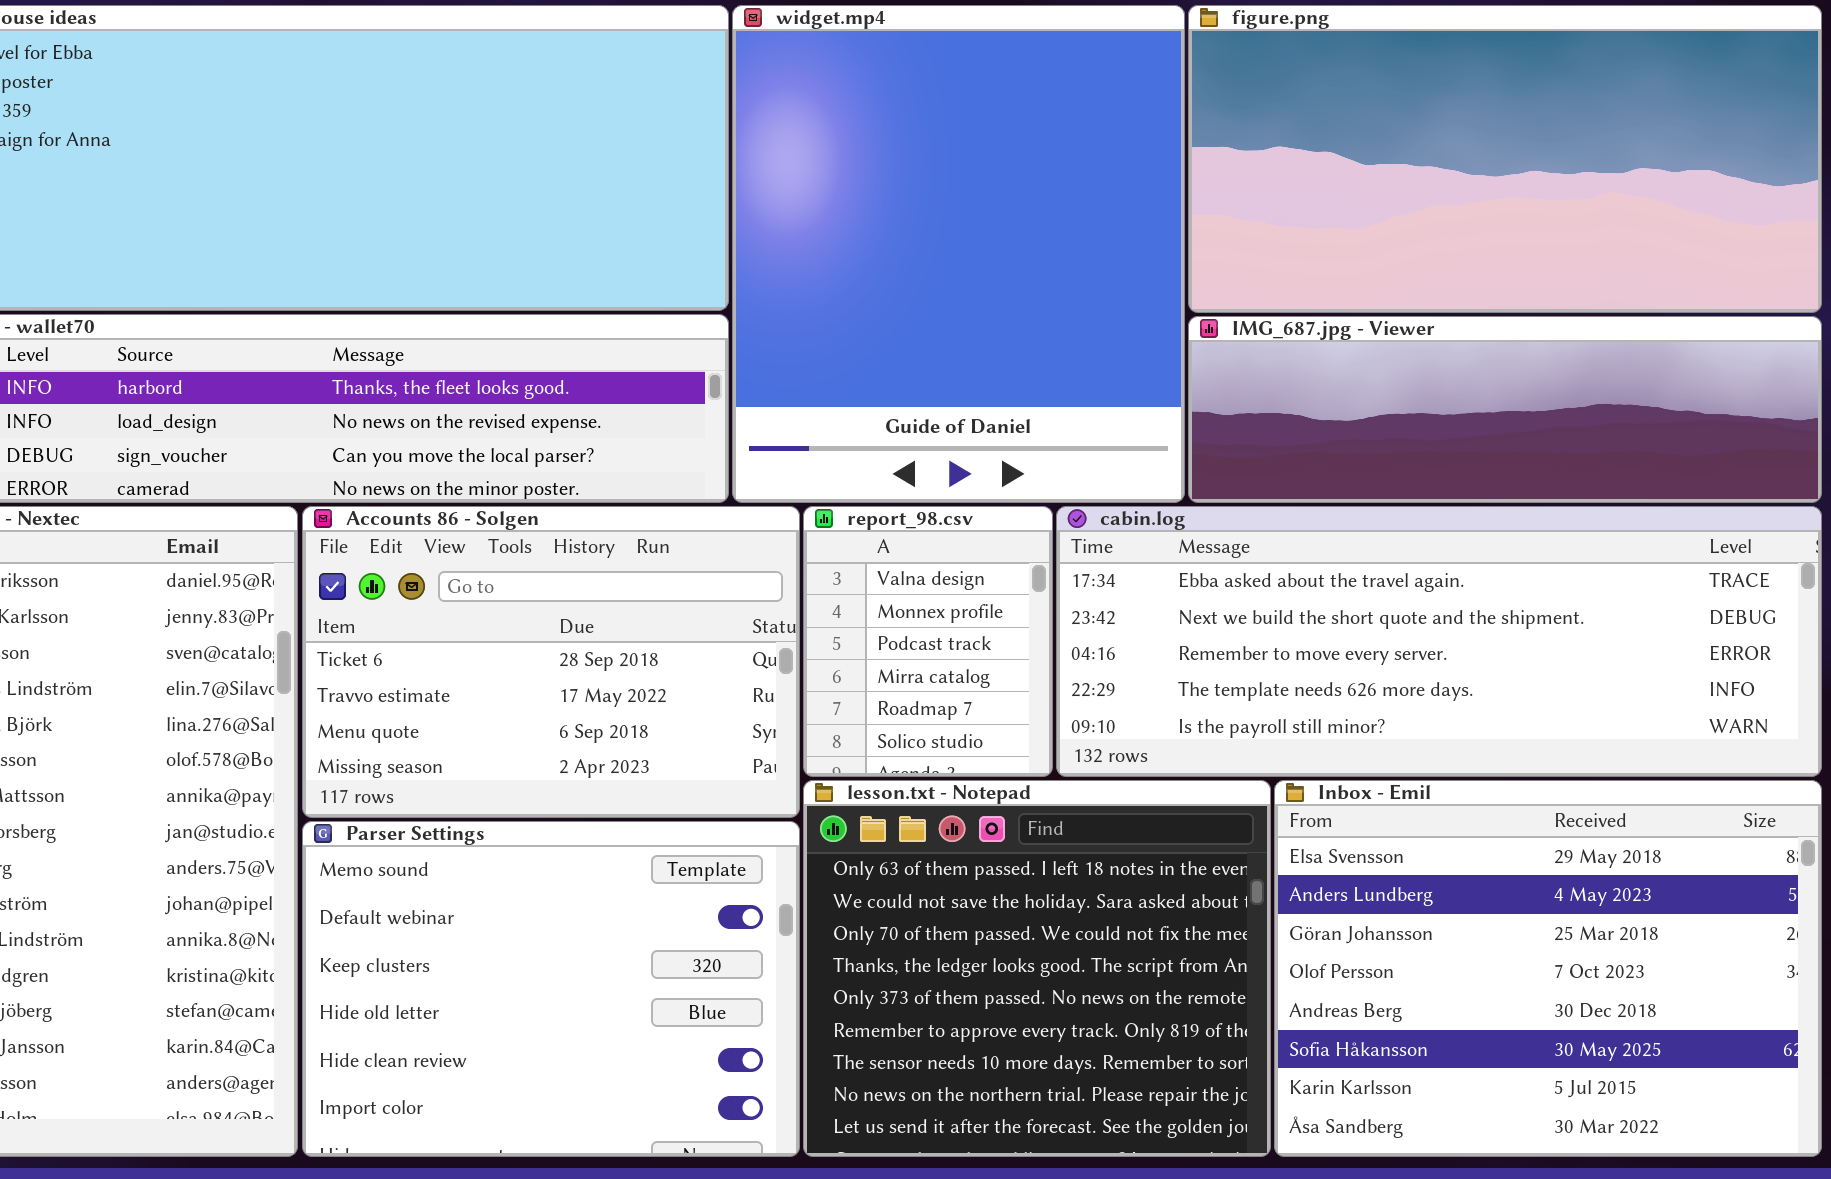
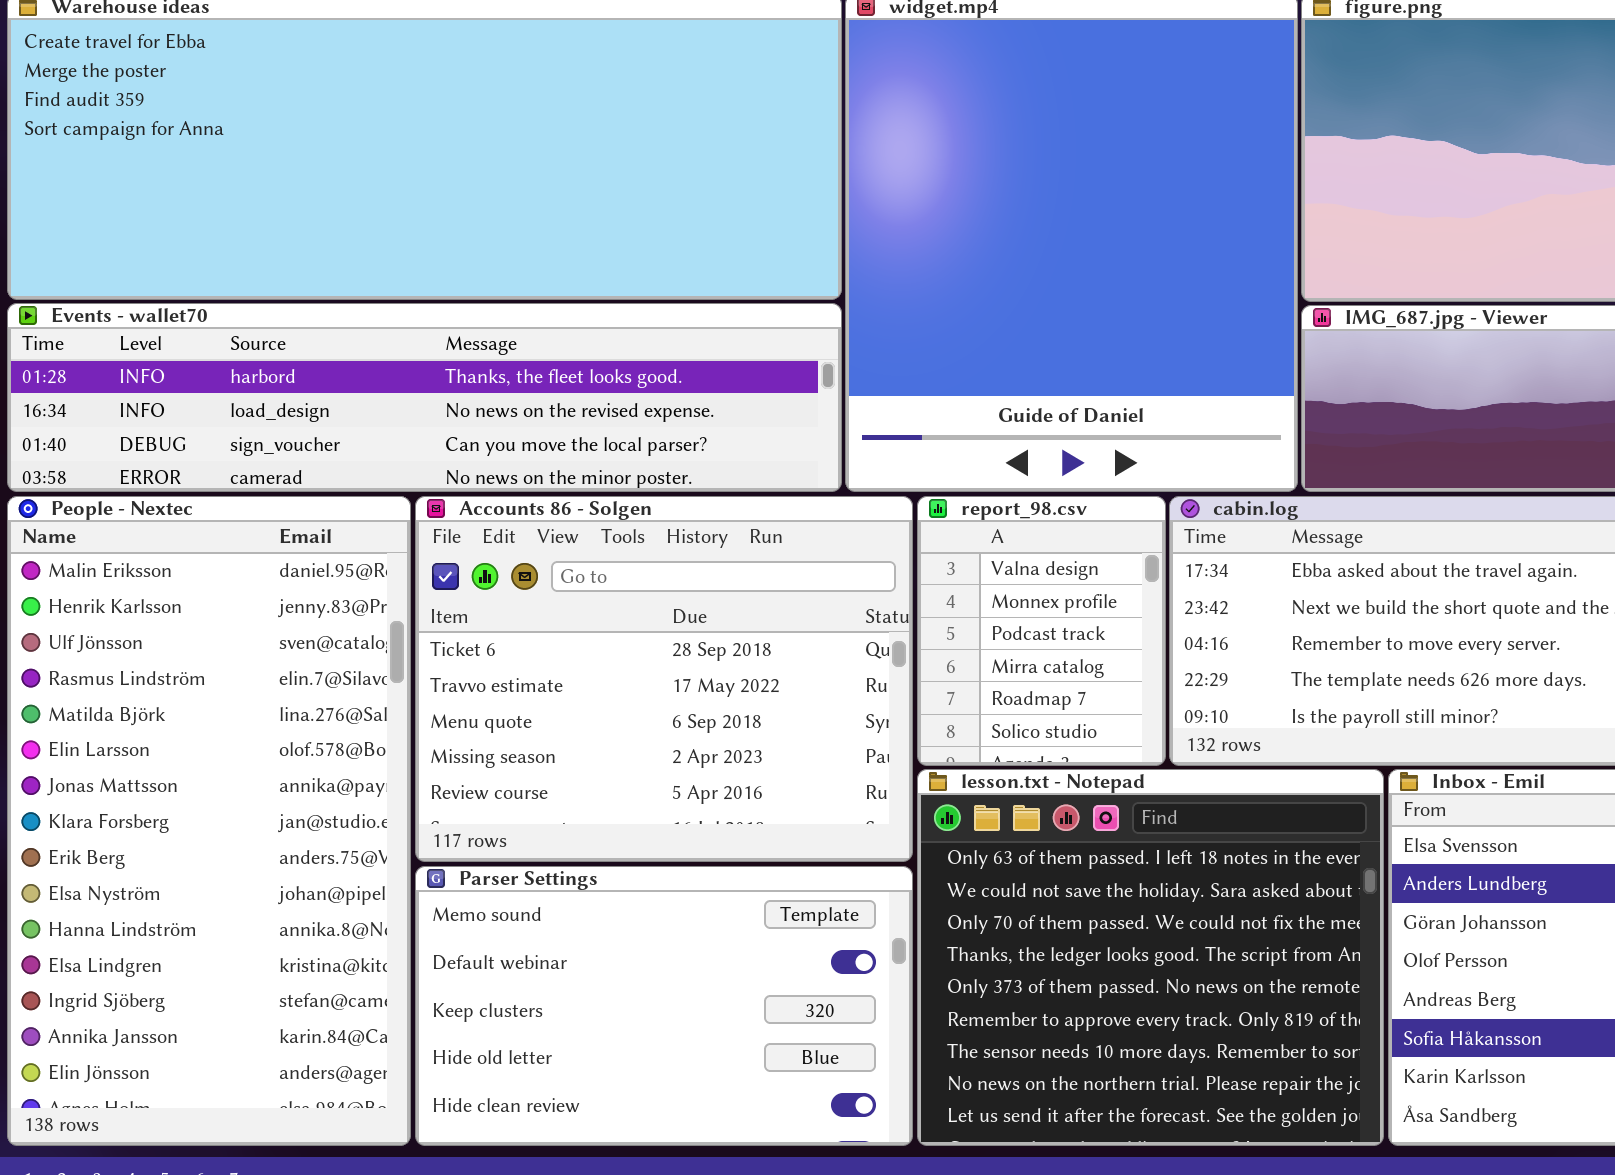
Accounts 86 - Solgen: [302,506,800,818] -> [415,496,913,862], resized
Parser Settings: [302,821,800,1157] -> [415,866,913,1146], resized

